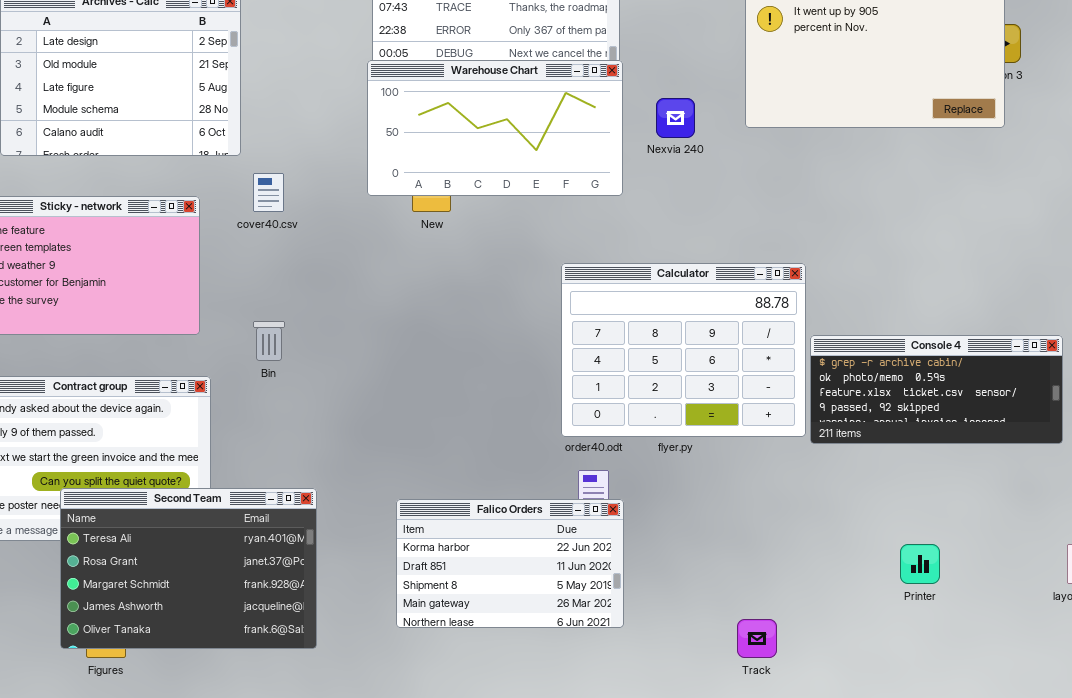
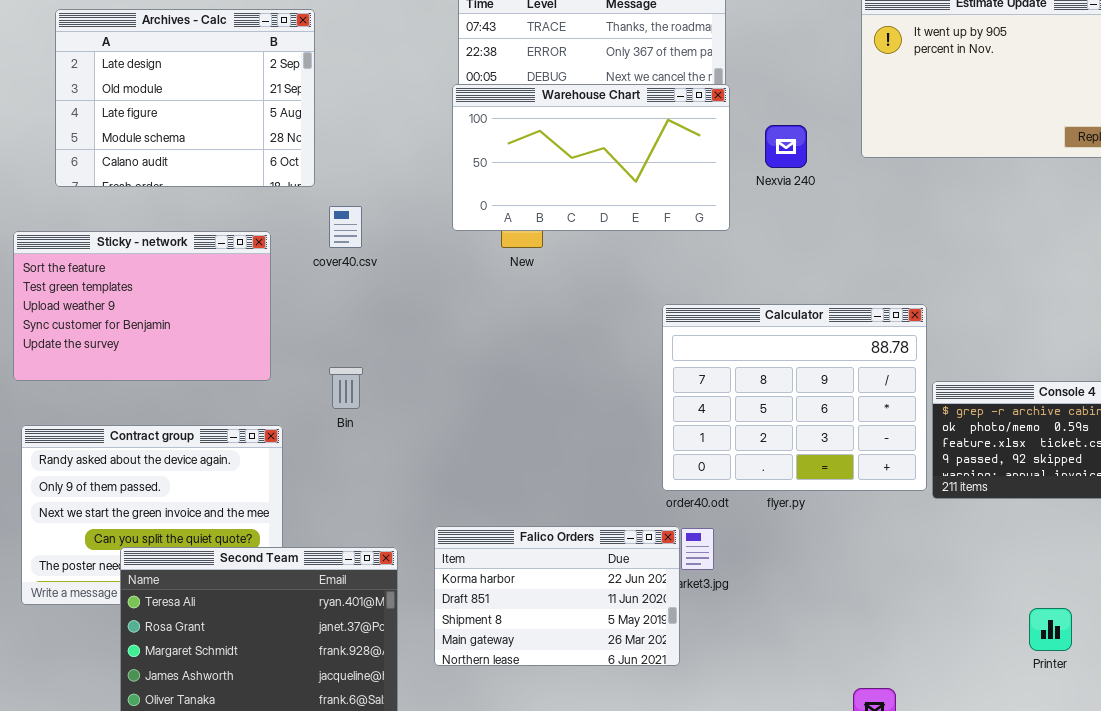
Falico Orders: [396,499,624,628] -> [434,526,680,666], moved

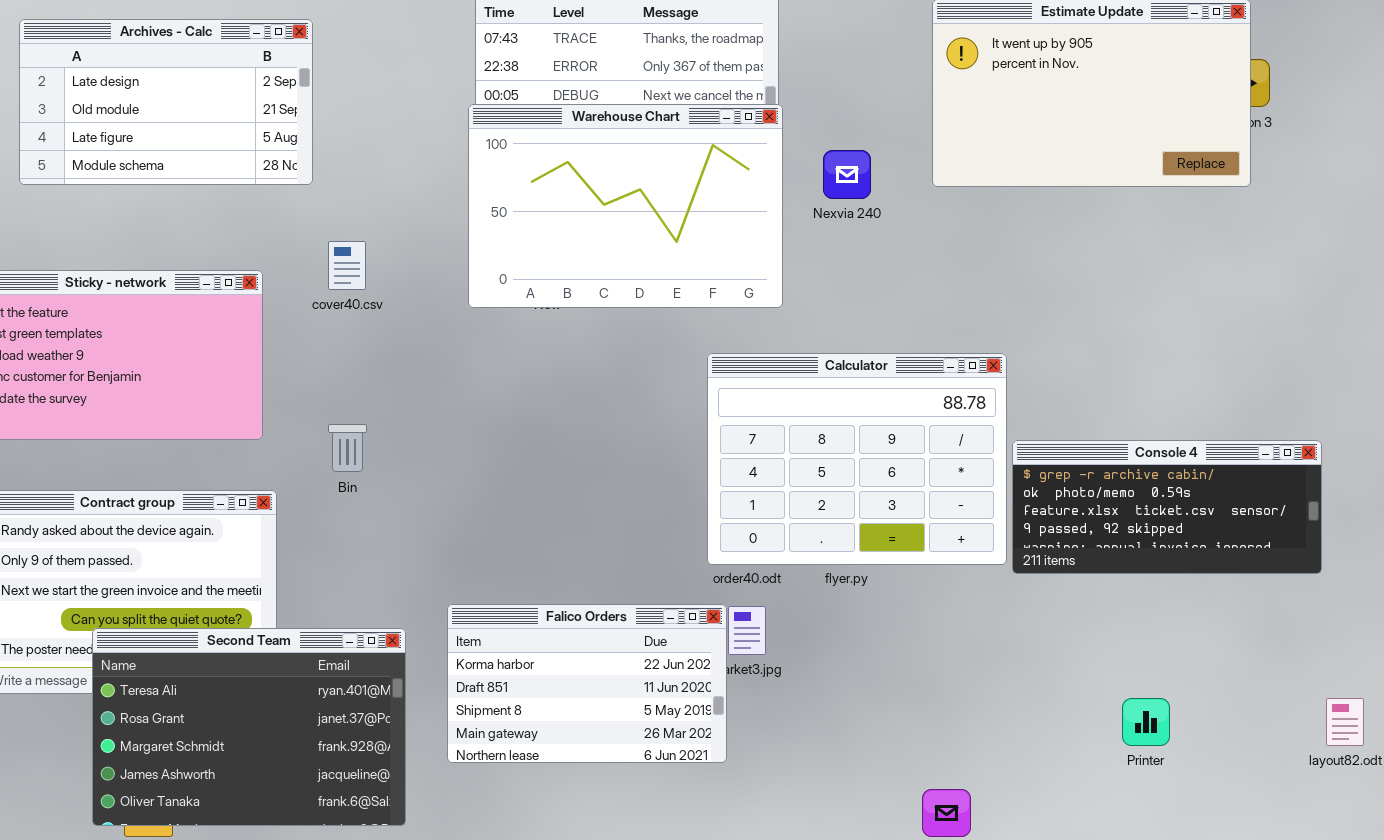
Archives - Calc: [55,9,315,187] -> [19,19,313,185], resized
Warehouse Chart: [452,84,730,231] -> [468,104,783,308], resized

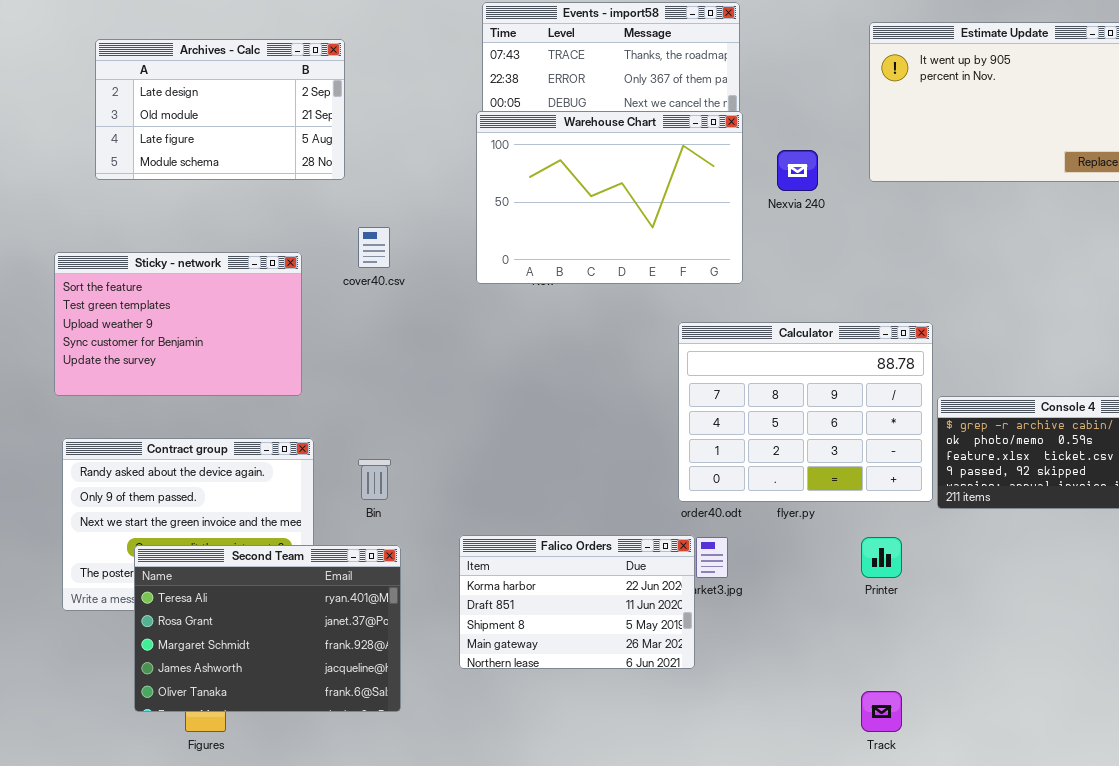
Bin: [328,424,367,472] -> [358,459,391,500], moved
Second Team: [92,628,406,826] -> [134,545,401,712], moved
Printer: [1122,698,1170,746] -> [861,537,902,578], moved

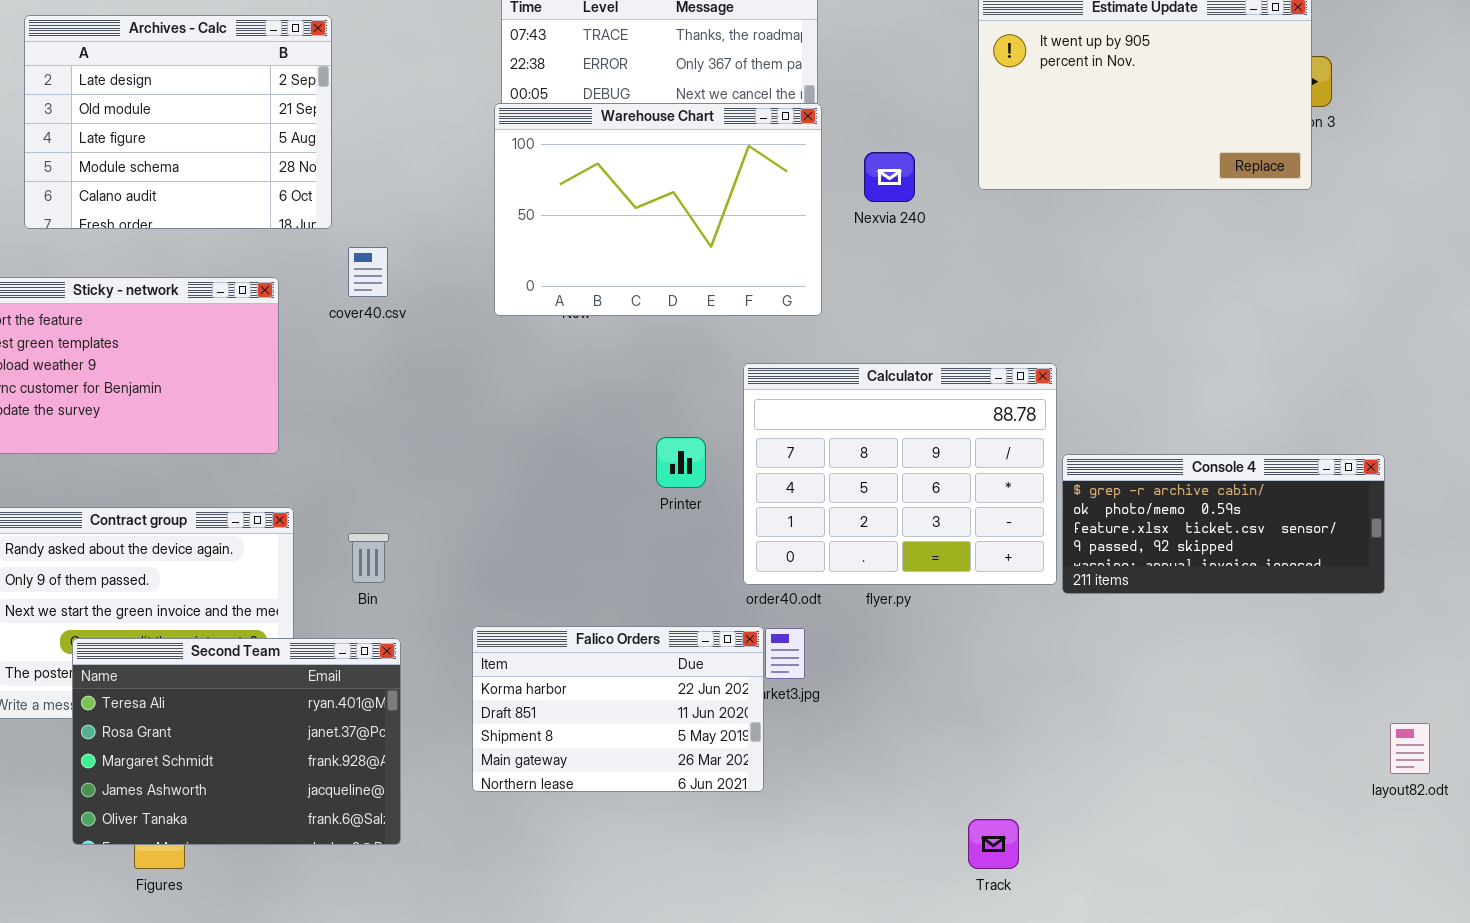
Archives - Calc: [95,39,345,180] -> [24,15,332,229], resized
Printer: [861,537,902,578] -> [656,437,706,488], moved

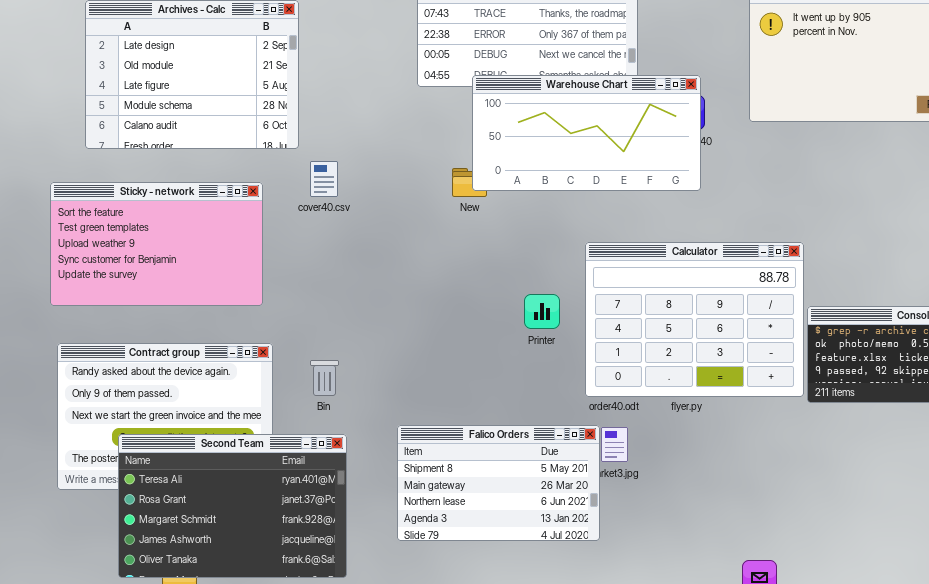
Warehouse Chart: [494,103,822,316] -> [472,75,701,191], moved, resized
Falico Orders: [472,626,764,792] -> [397,425,600,541], scrolled down 2 rows

